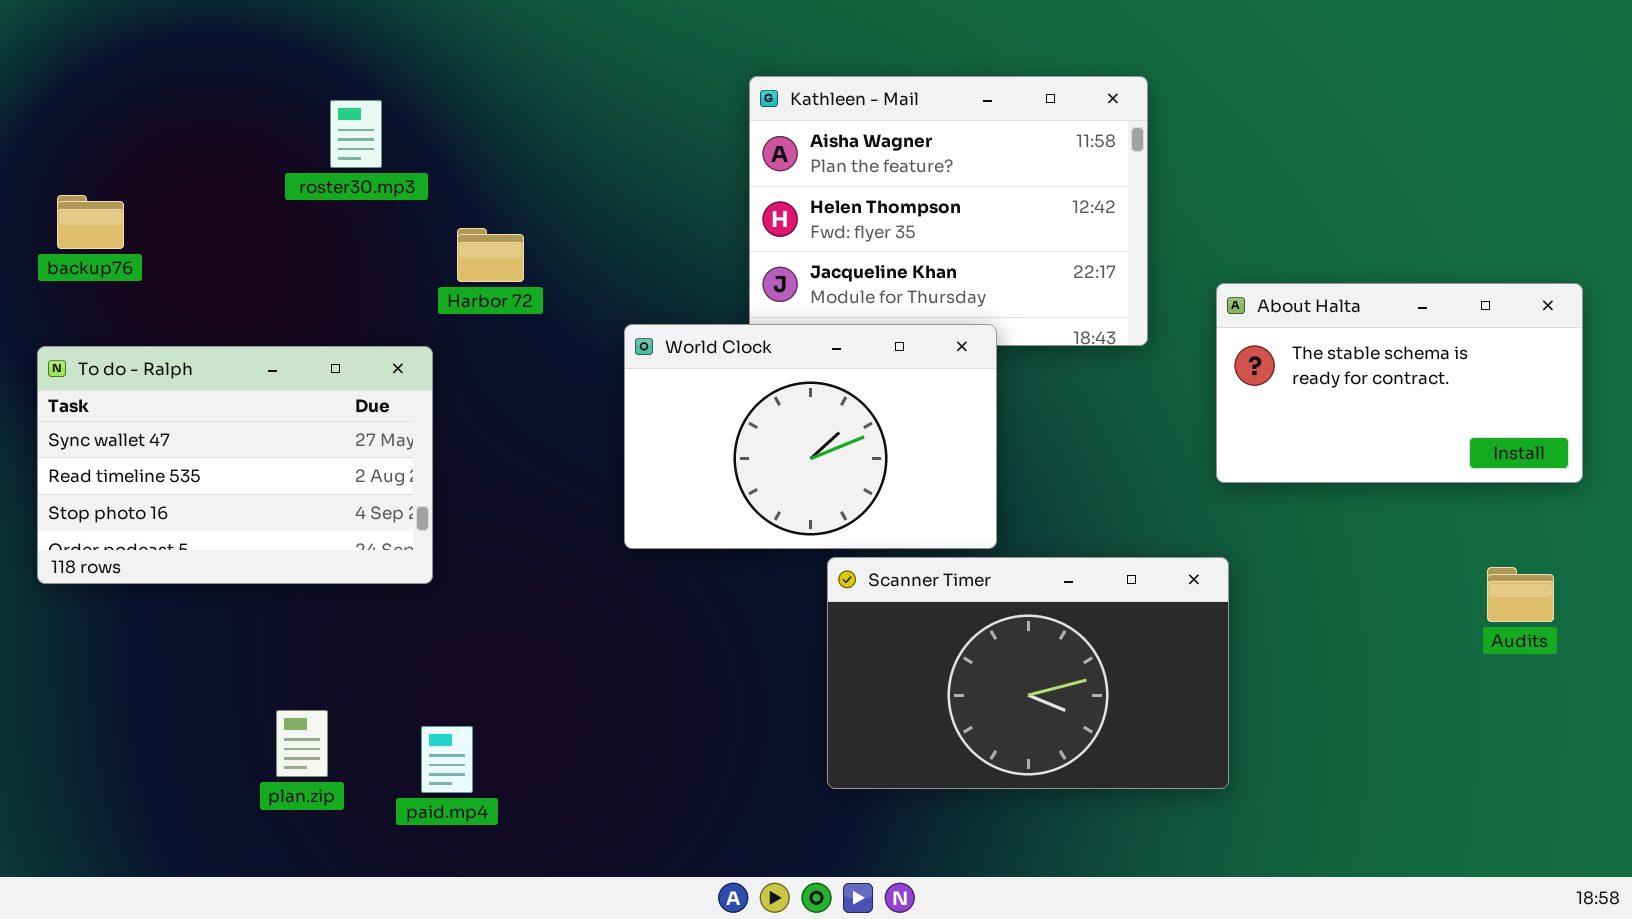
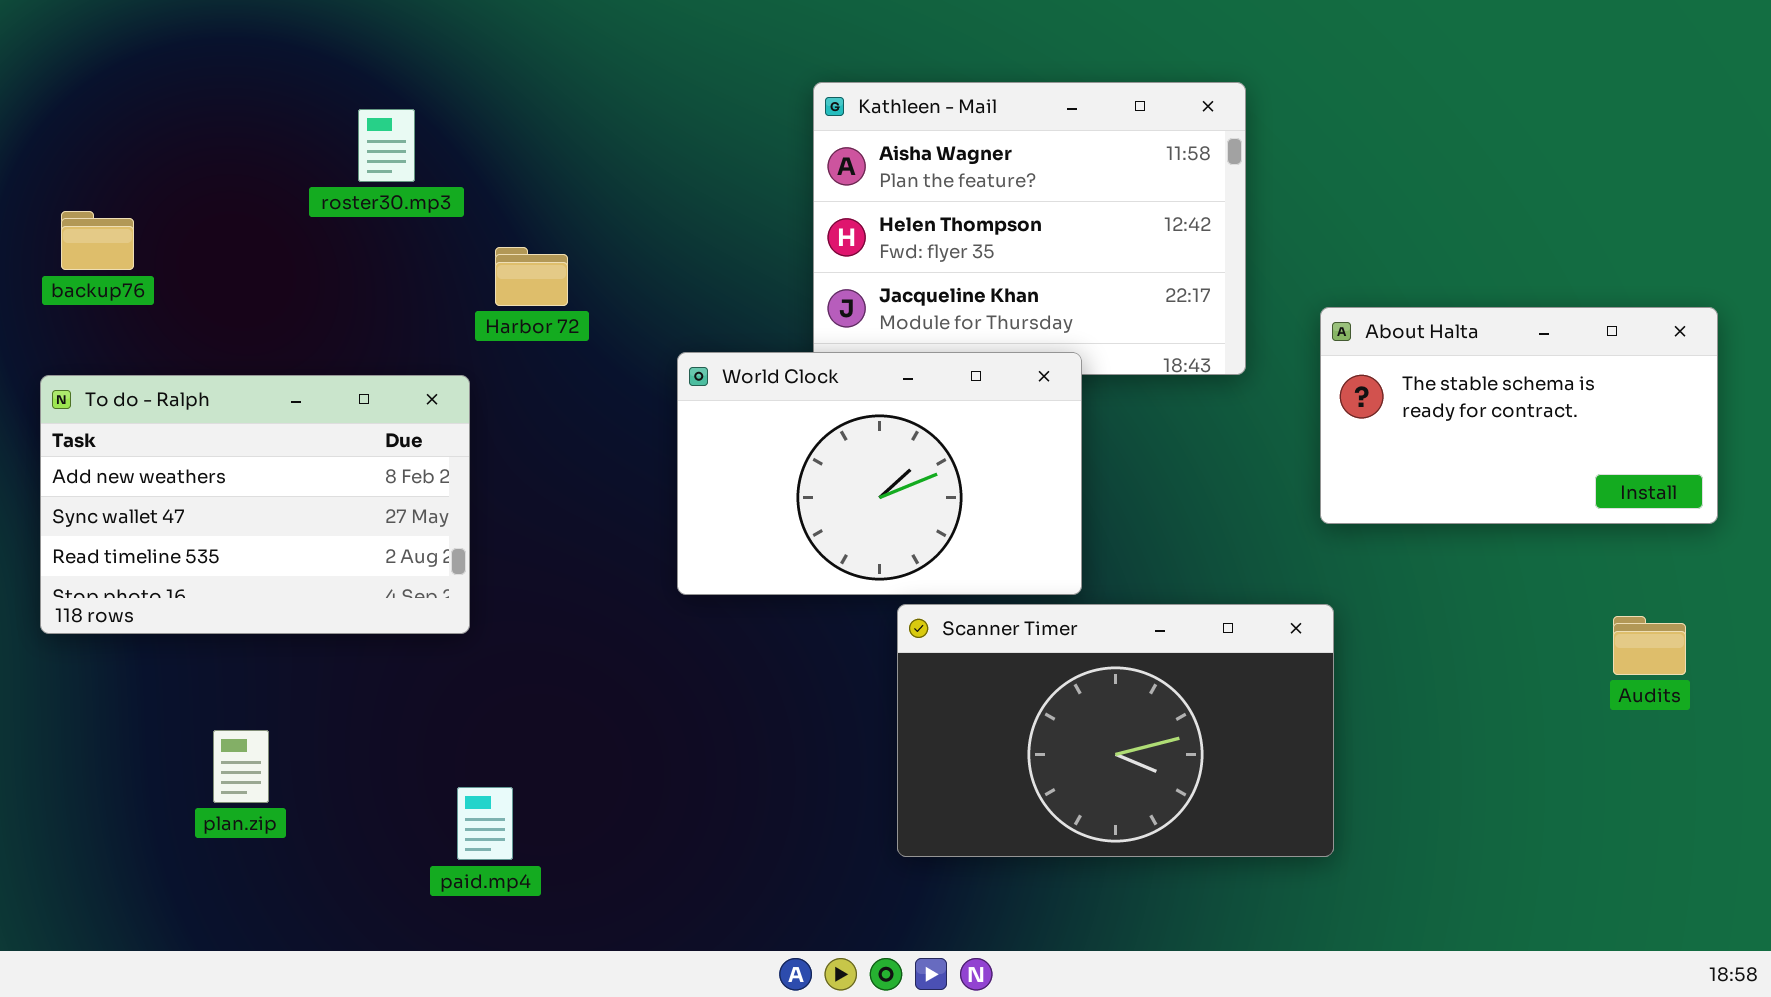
To do - Ralph: [37,346,433,584] -> [40,375,470,634], scrolled up 1 row
plan.zip: [276,710,328,777] -> [213,730,269,803], moved

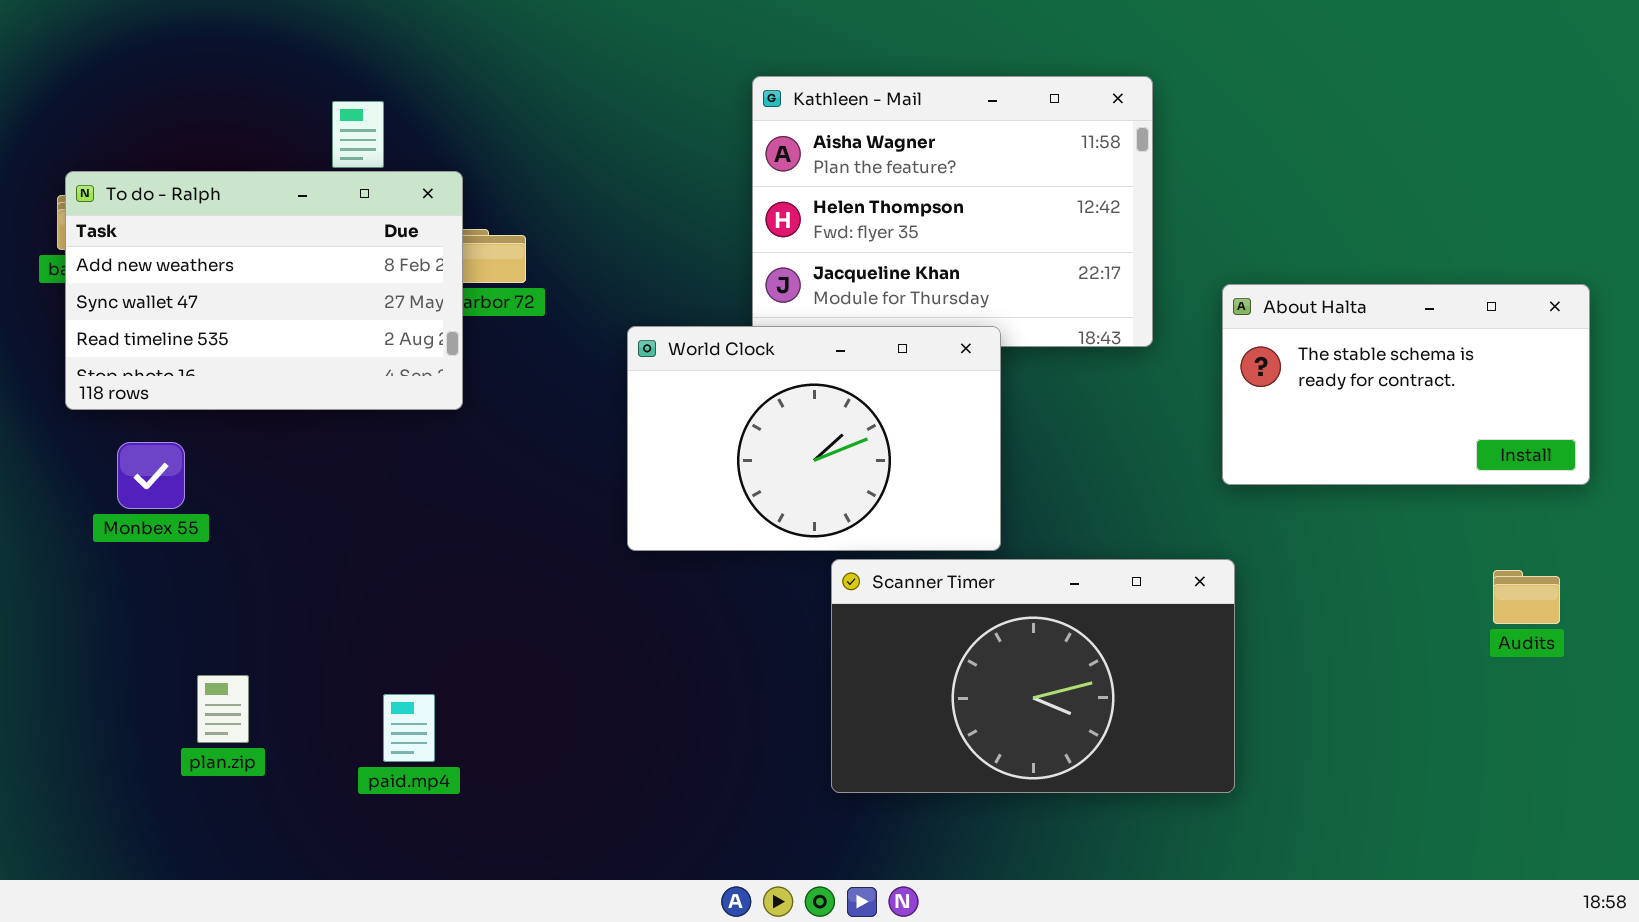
To do - Ralph: [40,375,470,634] -> [65,171,463,410], moved
paid.mp4: [457,787,513,860] -> [383,694,435,762], moved

